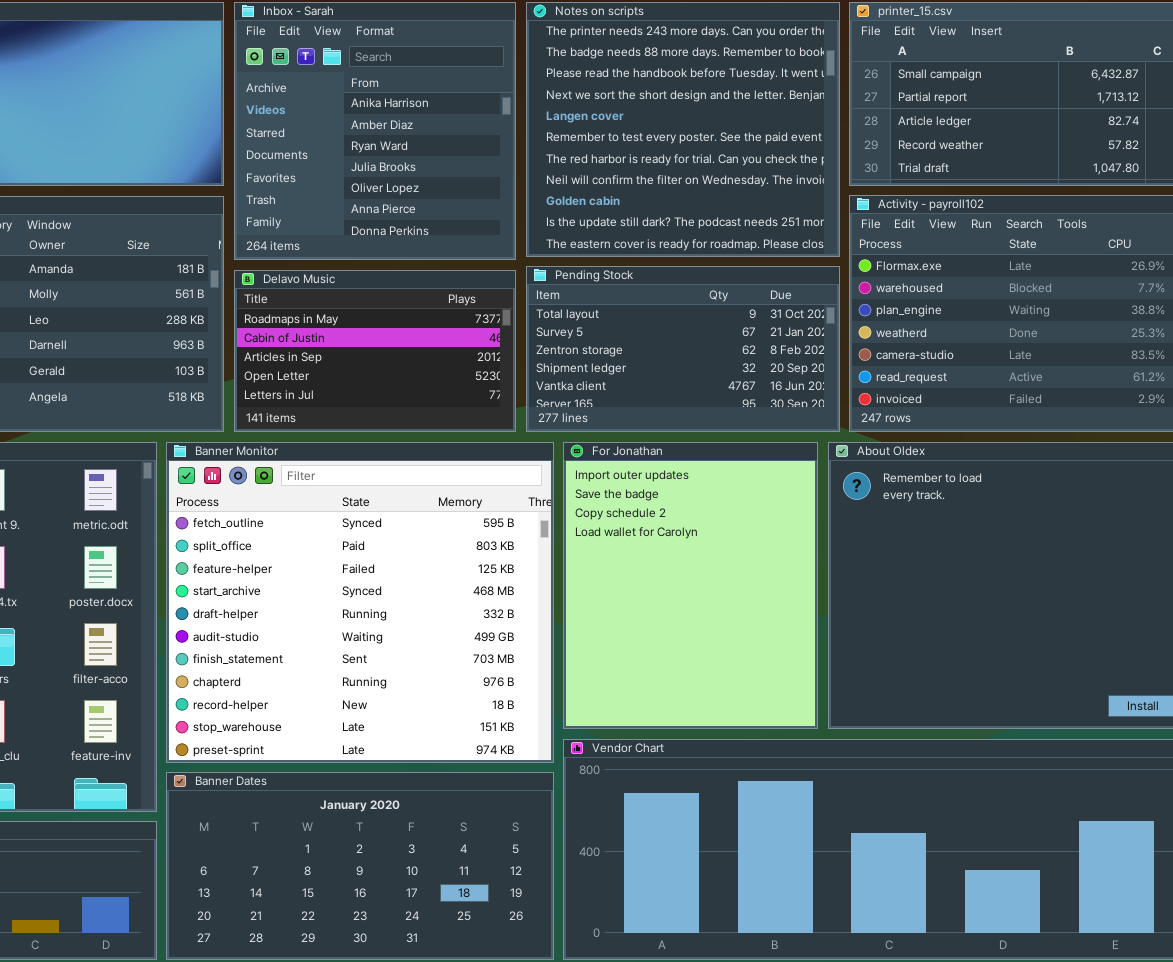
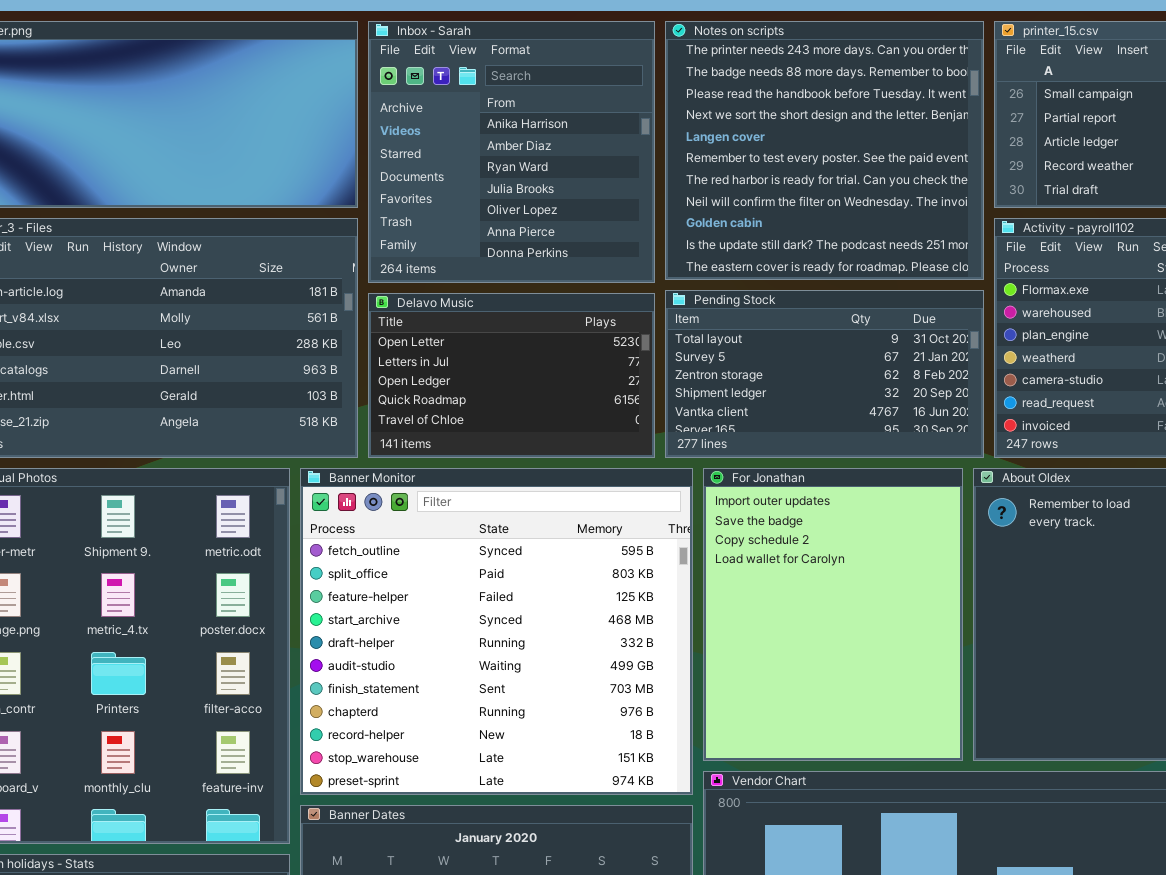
Delavo Music: [234,270,516,432] -> [368,293,655,458], scrolled down 3 rows

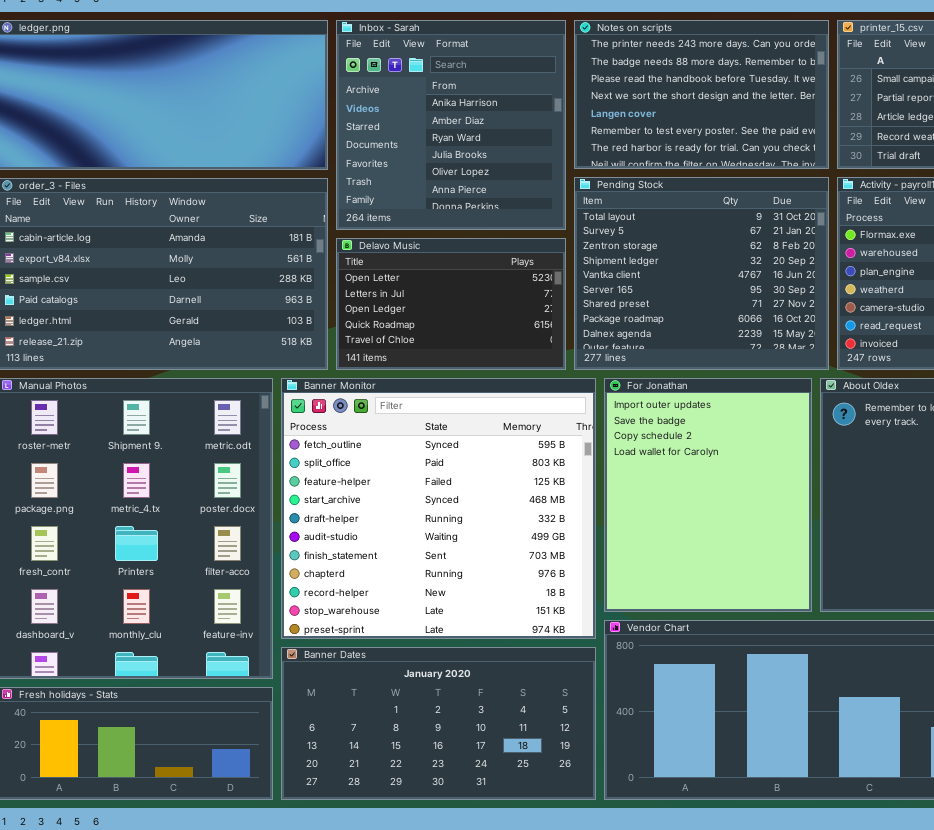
Notes on scripts: [665,21,984,280] -> [574,20,829,169], resized
Pending Stock: [665,290,984,458] -> [574,177,829,370], resized

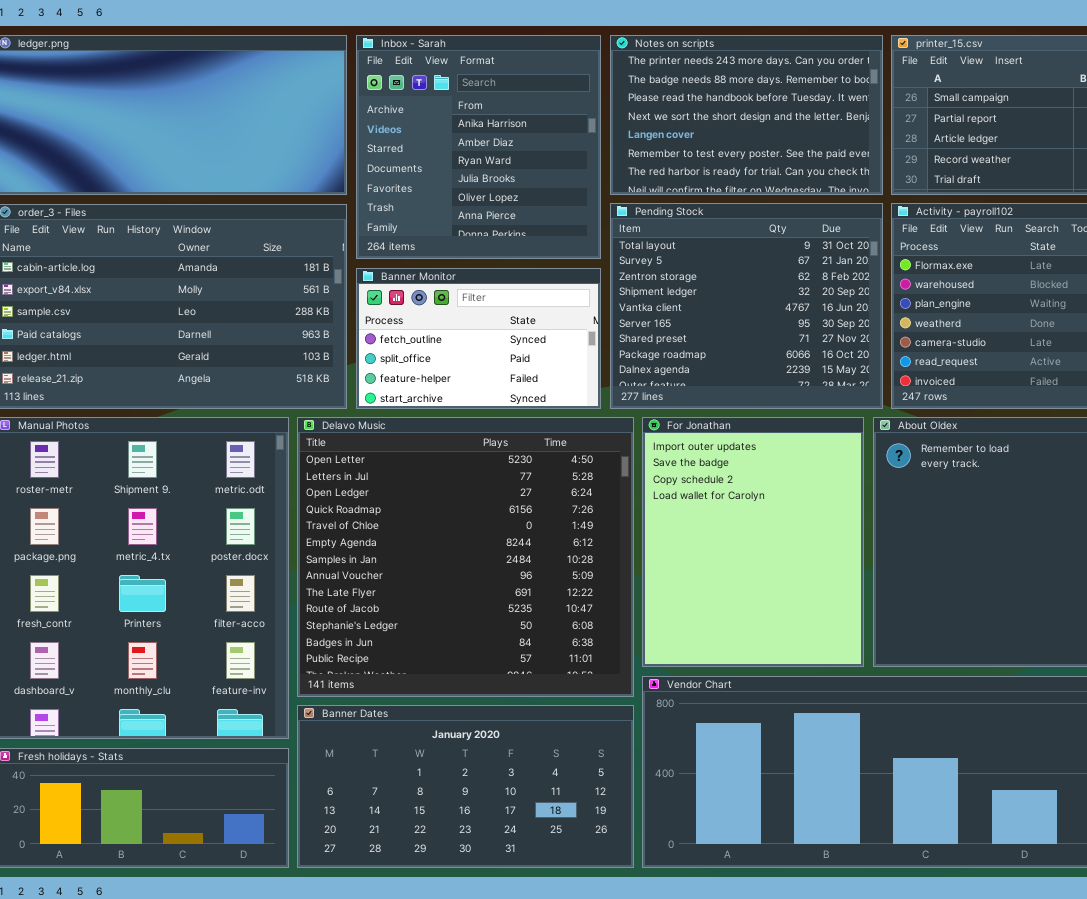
Delavo Music: [336,238,566,370] -> [297,417,634,697], moved, resized
Banner Monitor: [281,378,596,639] -> [356,268,601,409], moved, resized

